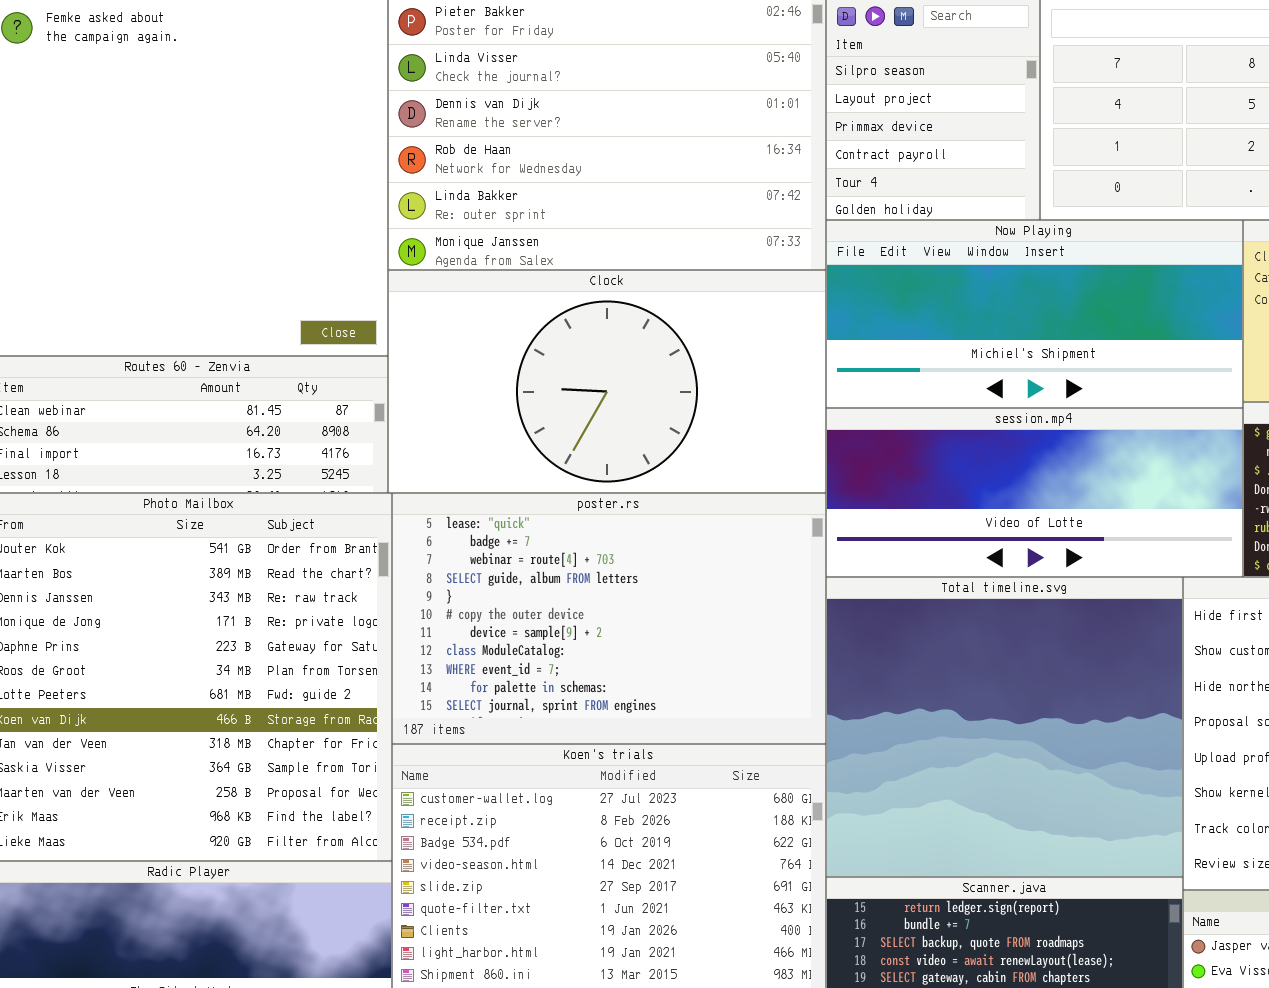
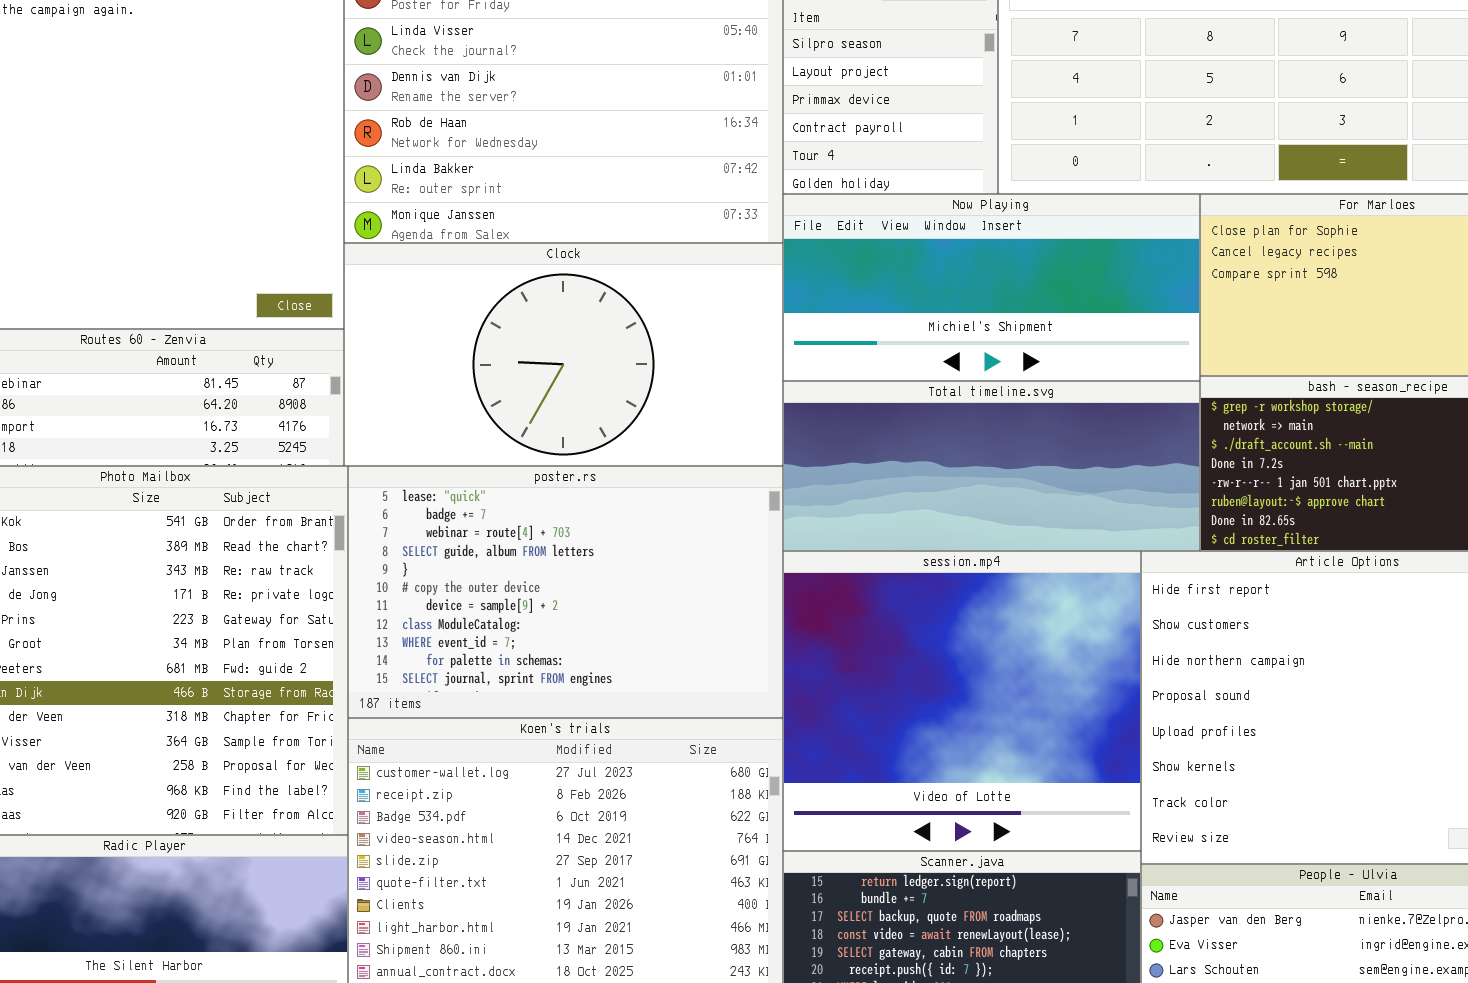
session.mp4: [826,408,1243,577] -> [783,551,1141,851], moved, resized
Total timeline.svg: [826,577,1183,877] -> [783,381,1200,551], moved, resized

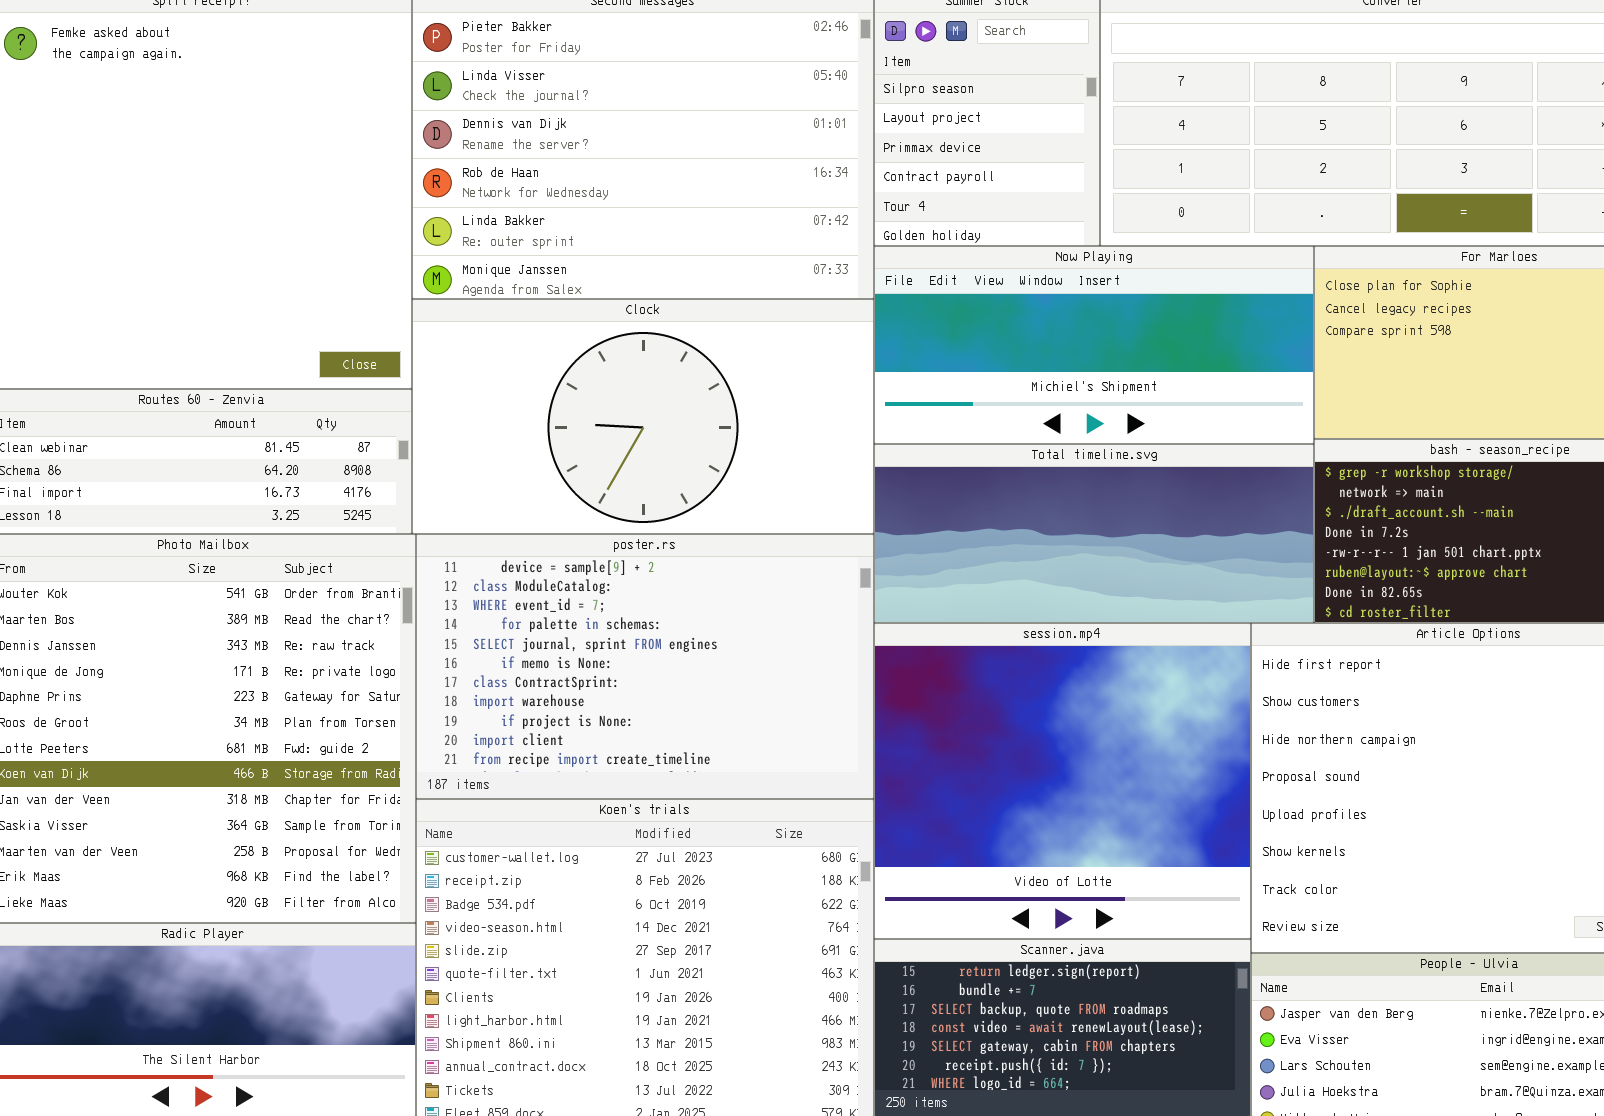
poster.rs: [348,466,783,718] -> [416,534,874,799], scrolled down 6 rows

